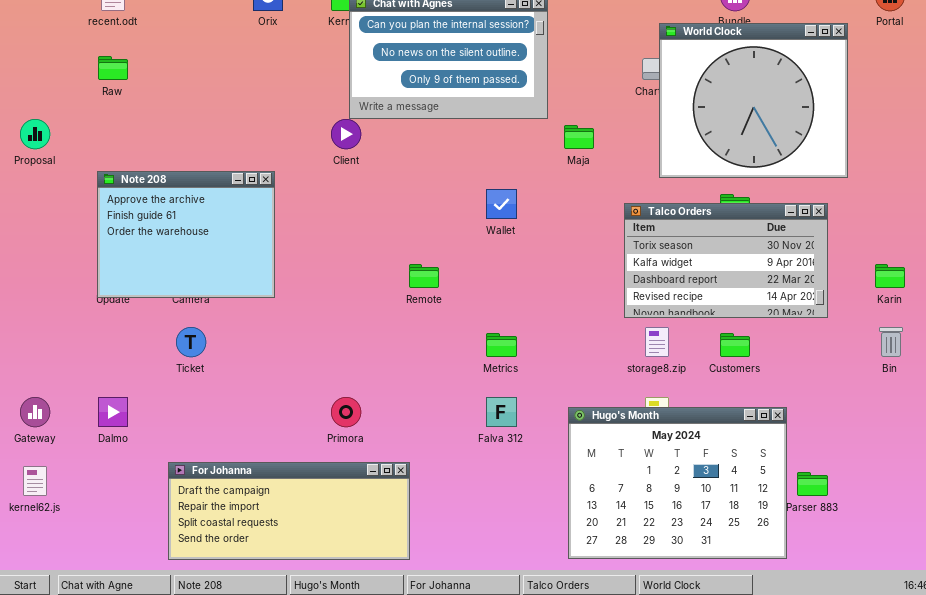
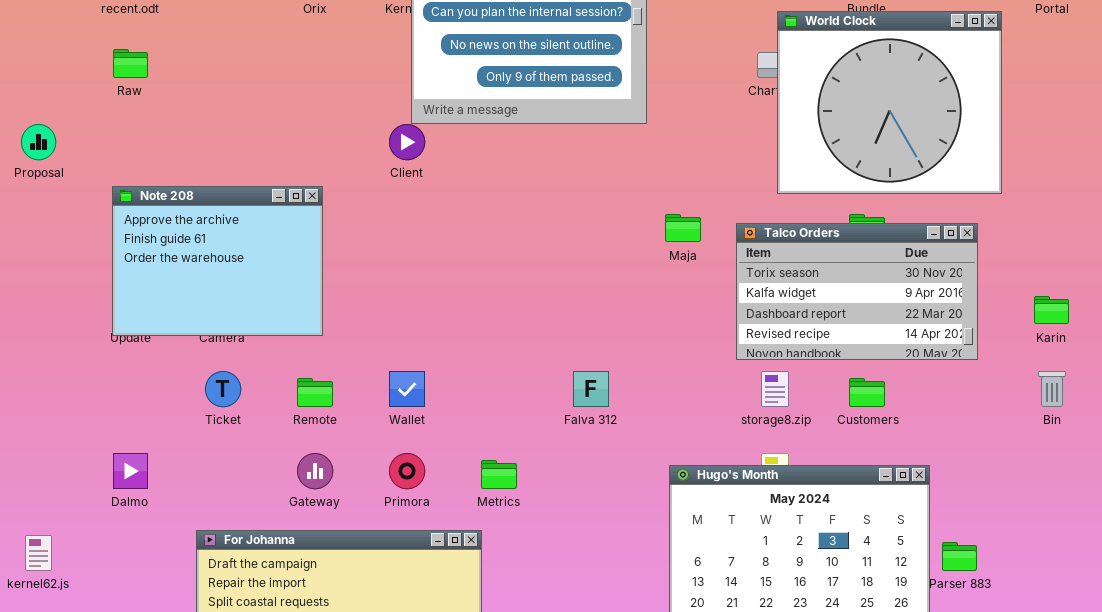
Maja: [564,125,594,149] -> [665,214,701,242], moved
Wallet: [486,189,517,219] -> [389,371,425,407], moved
Remote: [409,264,439,288] -> [297,378,333,407], moved
Metrics: [486,333,517,357] -> [481,460,517,489], moved
Gateway: [20,397,50,427] -> [297,453,333,489], moved
Falva 312: [486,397,517,427] -> [573,371,609,407], moved

